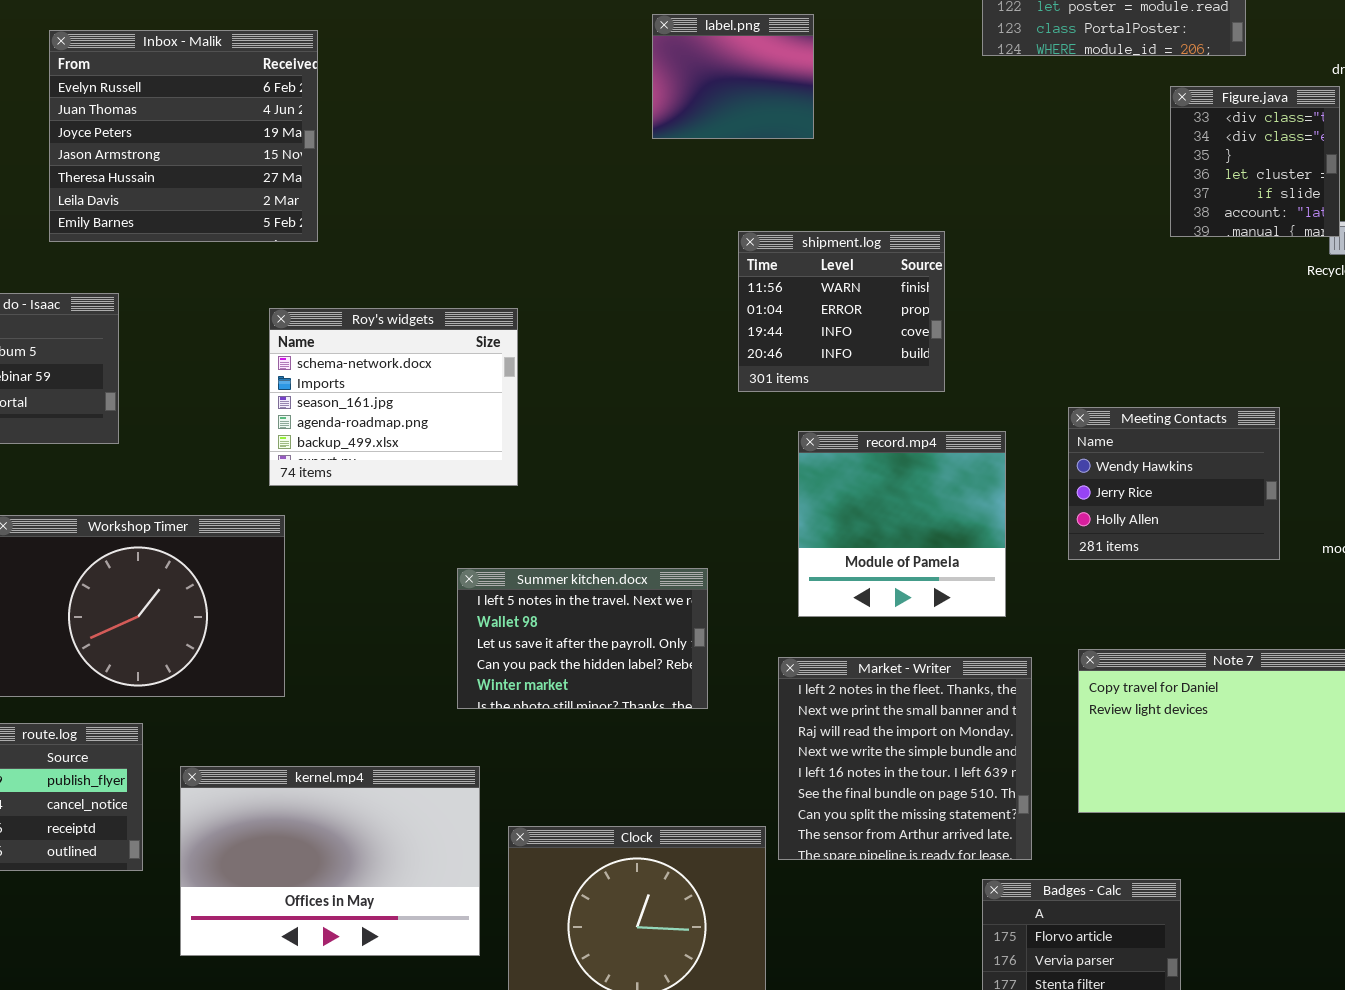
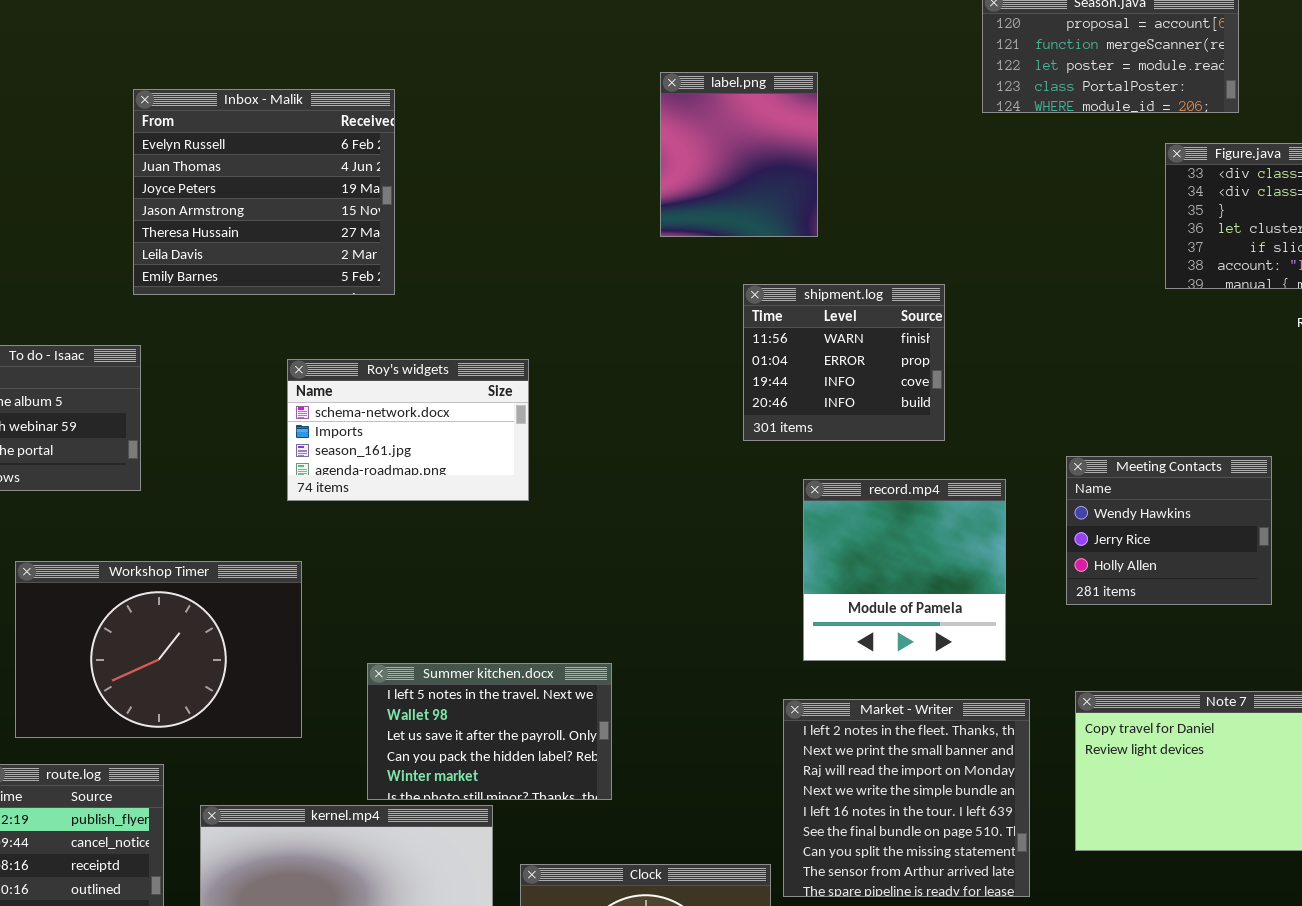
label.png: [652,14,814,139] -> [660,72,818,237], resized
Inbox - Malik: [49,30,318,242] -> [133,89,395,295], moved
Roy's widgets: [269,308,518,486] -> [287,359,529,501], resized
Summer kitchen.docx: [457,568,708,709] -> [367,663,612,800], moved

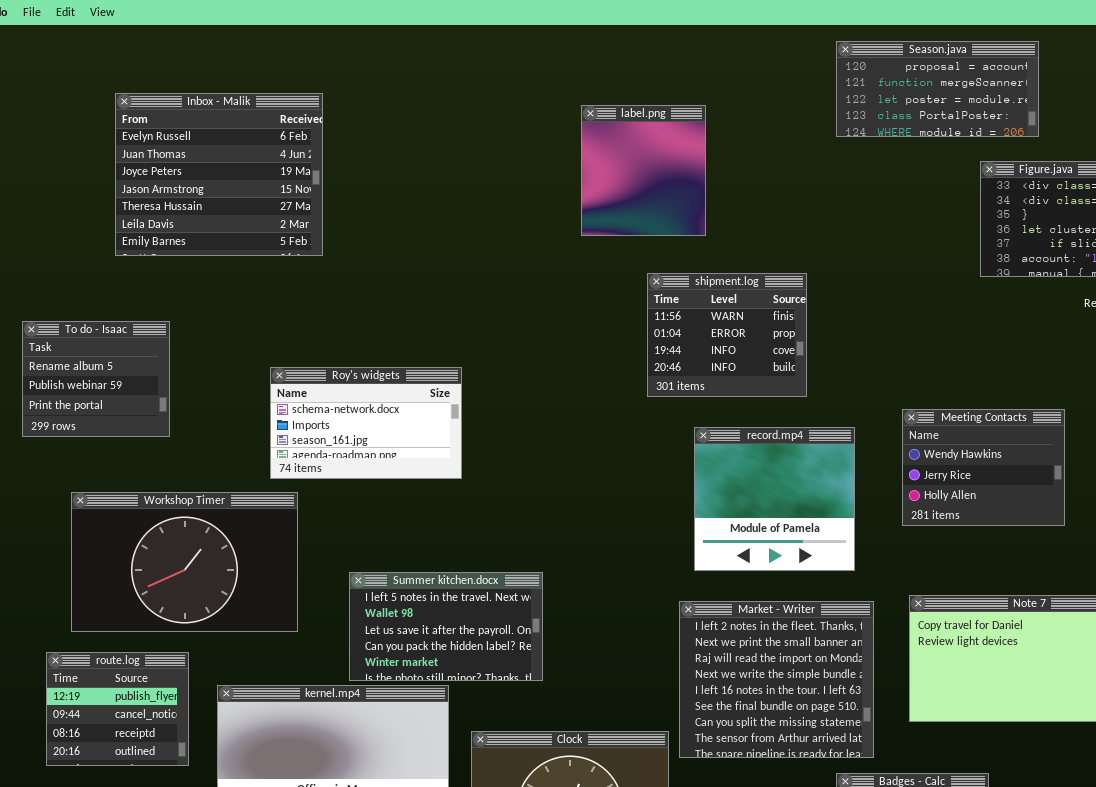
Inbox - Malik: [133,89,395,295] -> [115,93,323,256], moved
Roy's widgets: [287,359,529,501] -> [270,367,462,479], moved

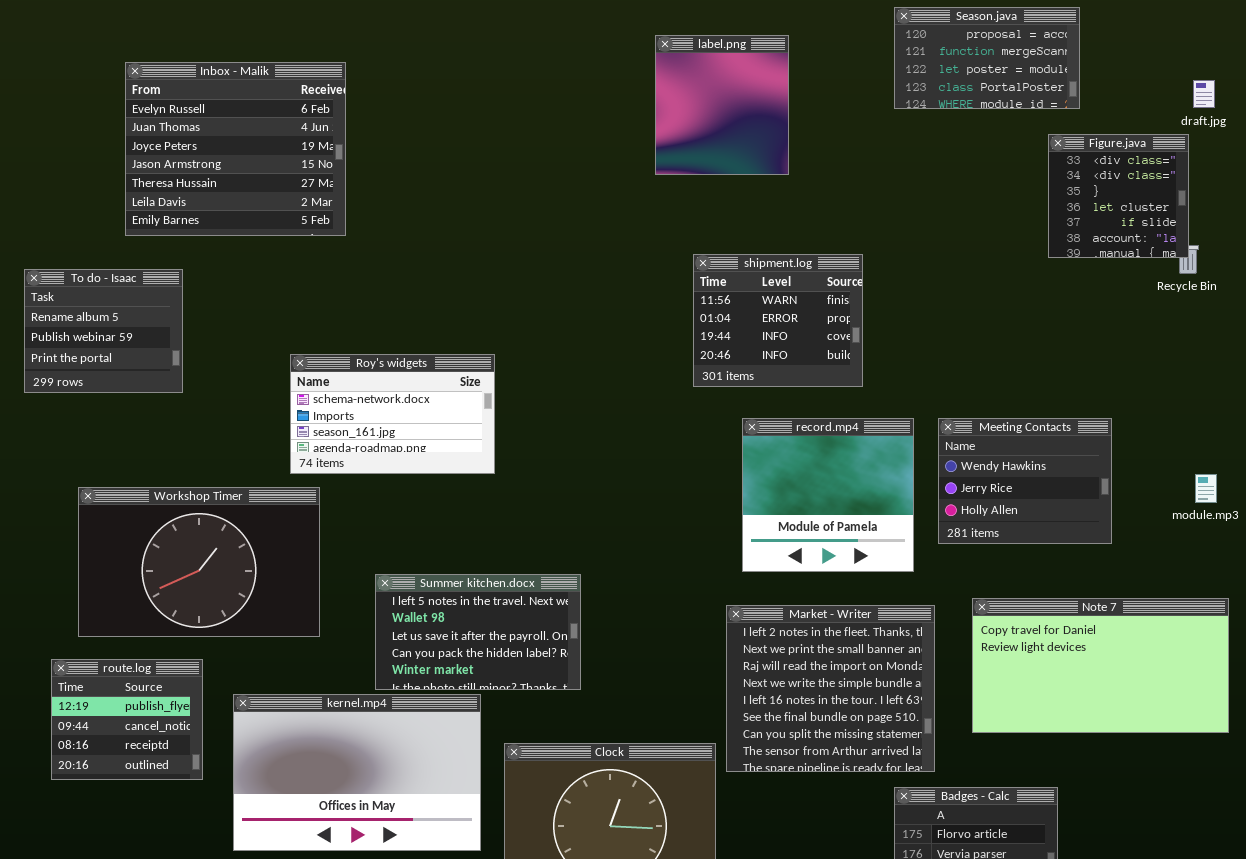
Season.java: [836,41,1039,137] -> [894,7,1080,109], resized
label.png: [581,105,706,236] -> [655,35,789,175], moved
To do - Isaac: [22,321,170,437] -> [24,269,183,393], moved
Meeting Contacts: [902,409,1065,526] -> [938,418,1112,544], moved

